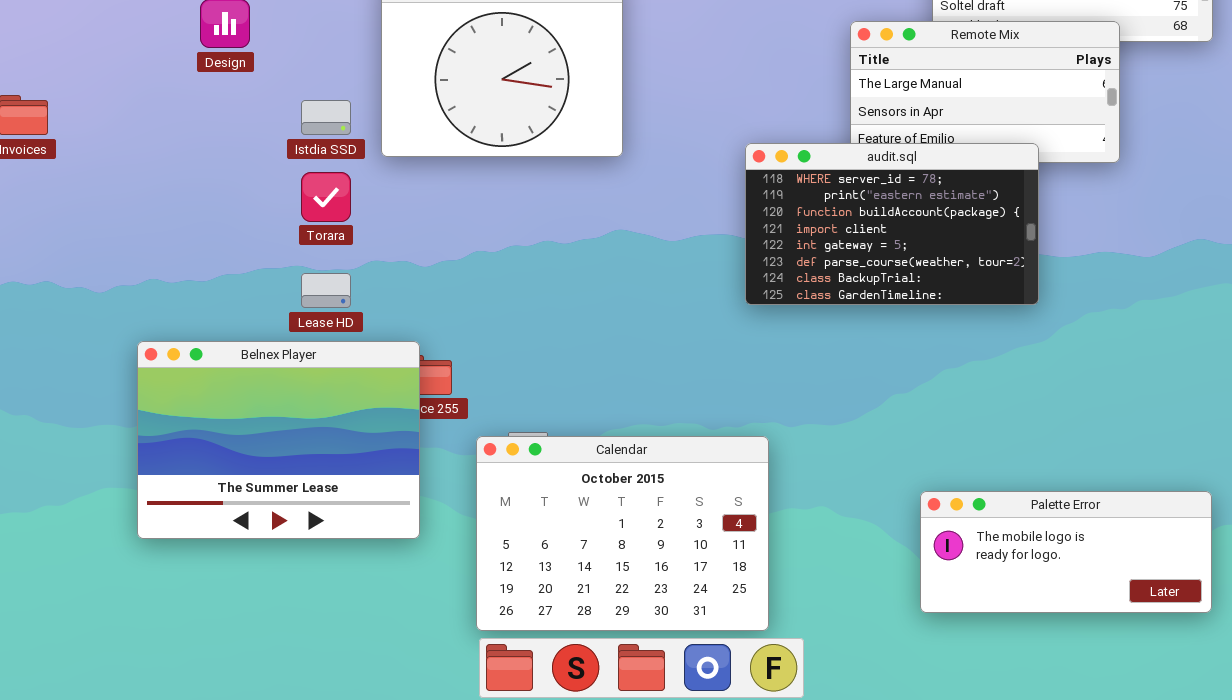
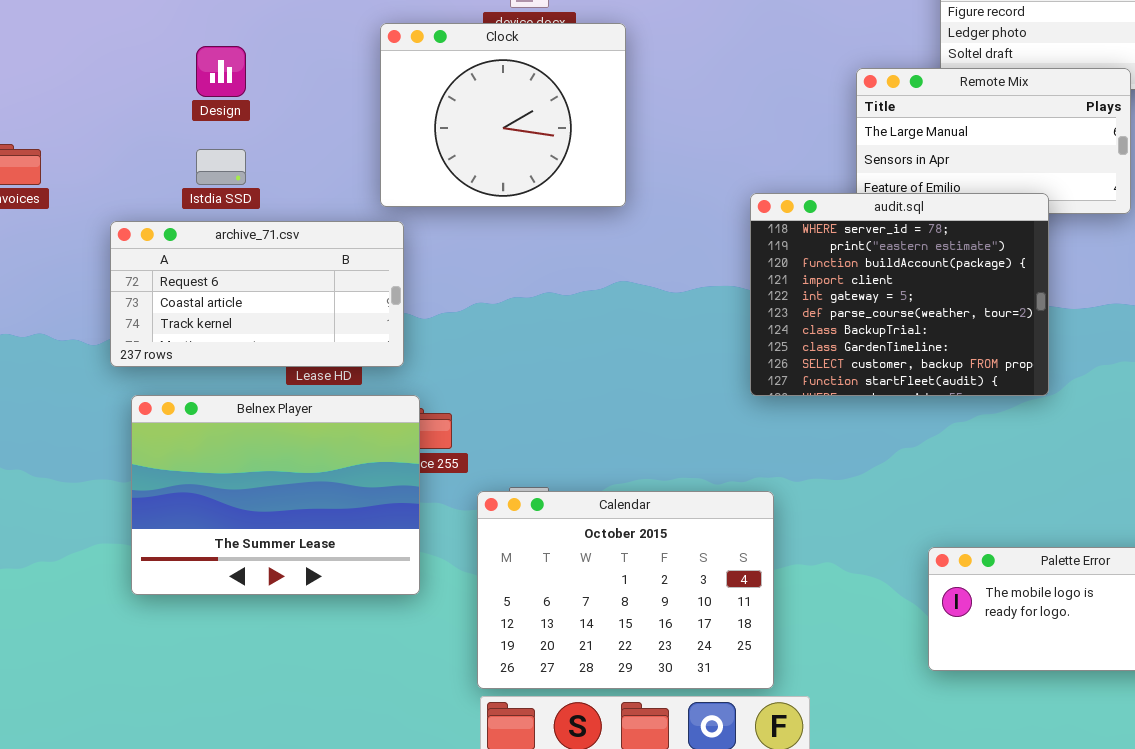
Istdia SSD: [301,100,351,135] -> [196,149,246,185], moved
audit.sql: [745,143,1039,305] -> [750,193,1049,396], resized
archive_71.csv: none -> [110,221,404,367], opened

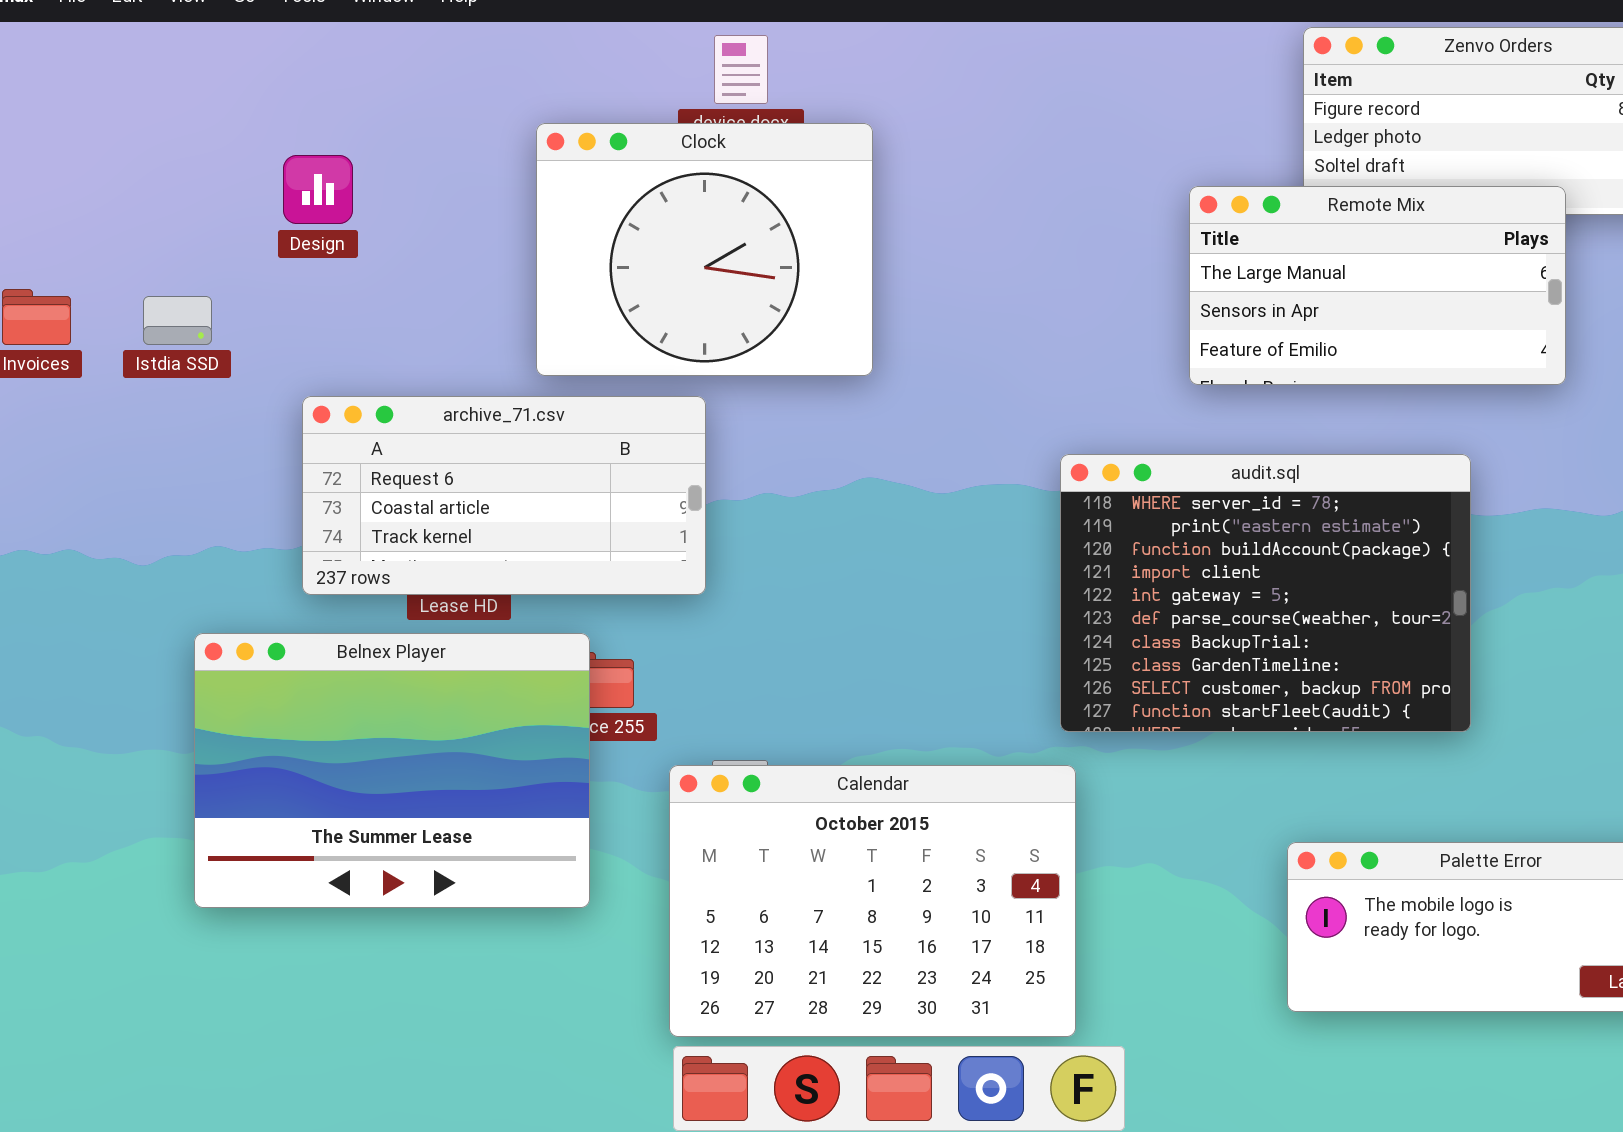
Istdia SSD: [196,149,246,185] -> [143,296,212,345], moved
audit.sql: [750,193,1049,396] -> [1060,454,1471,732], moved
archive_71.csv: [110,221,404,367] -> [302,396,706,595], moved

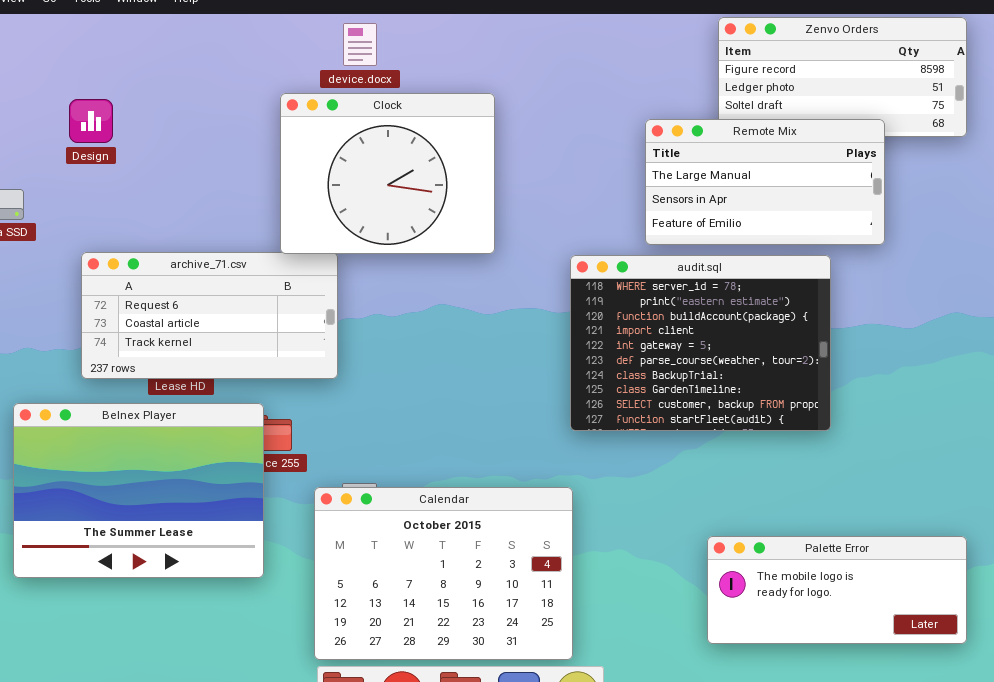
Clock: [536,123,873,376] -> [280,93,495,254], moved
audit.sql: [1060,454,1471,732] -> [570,255,831,431], moved

